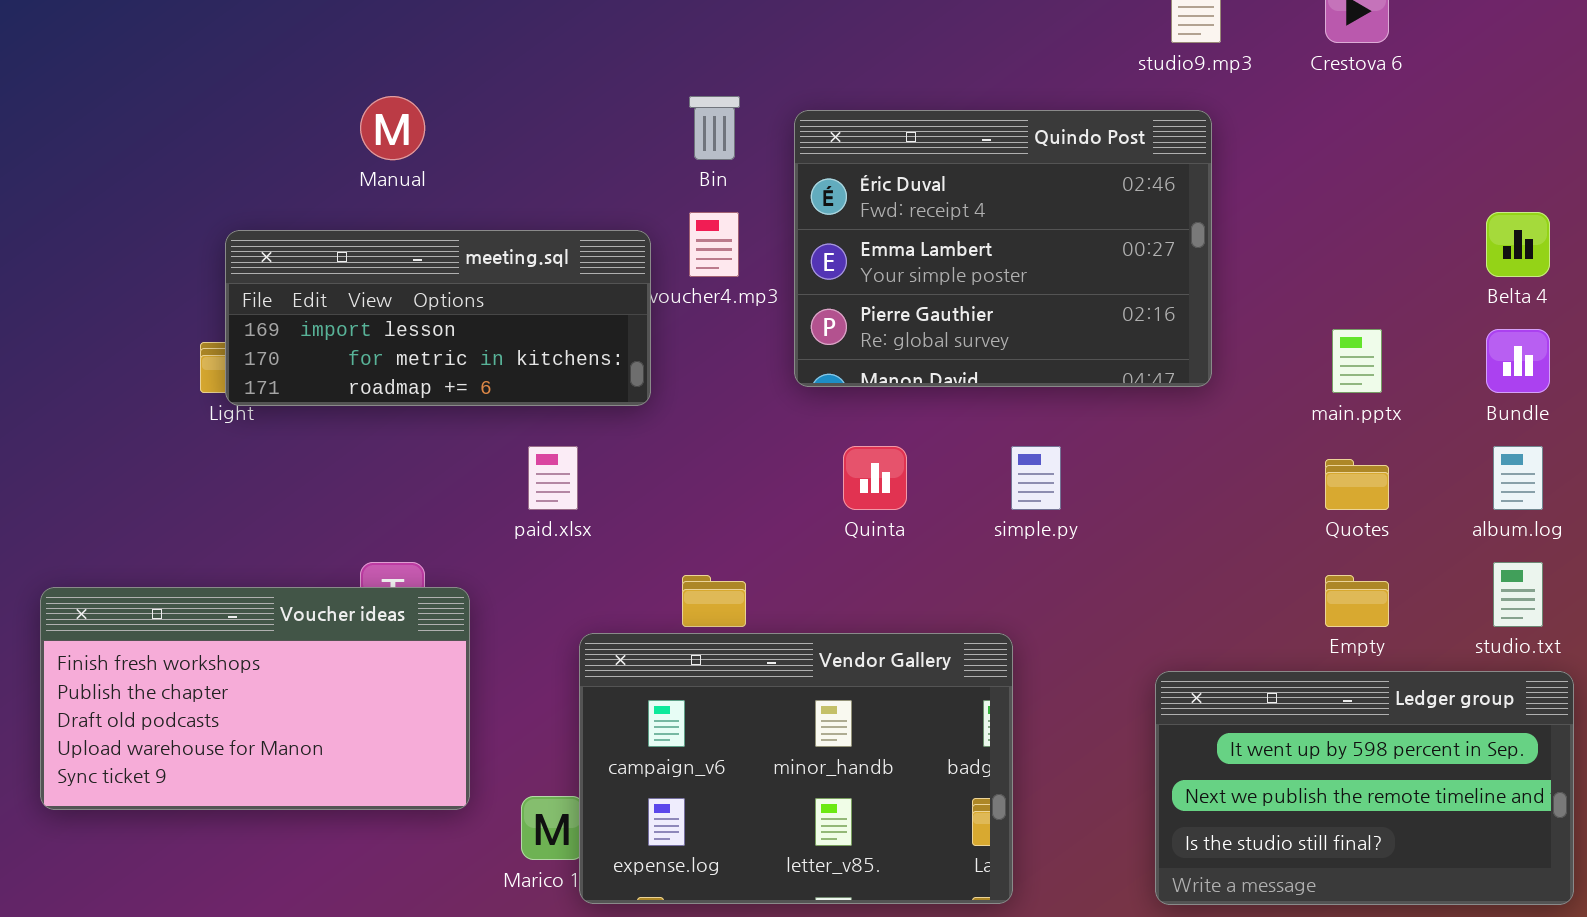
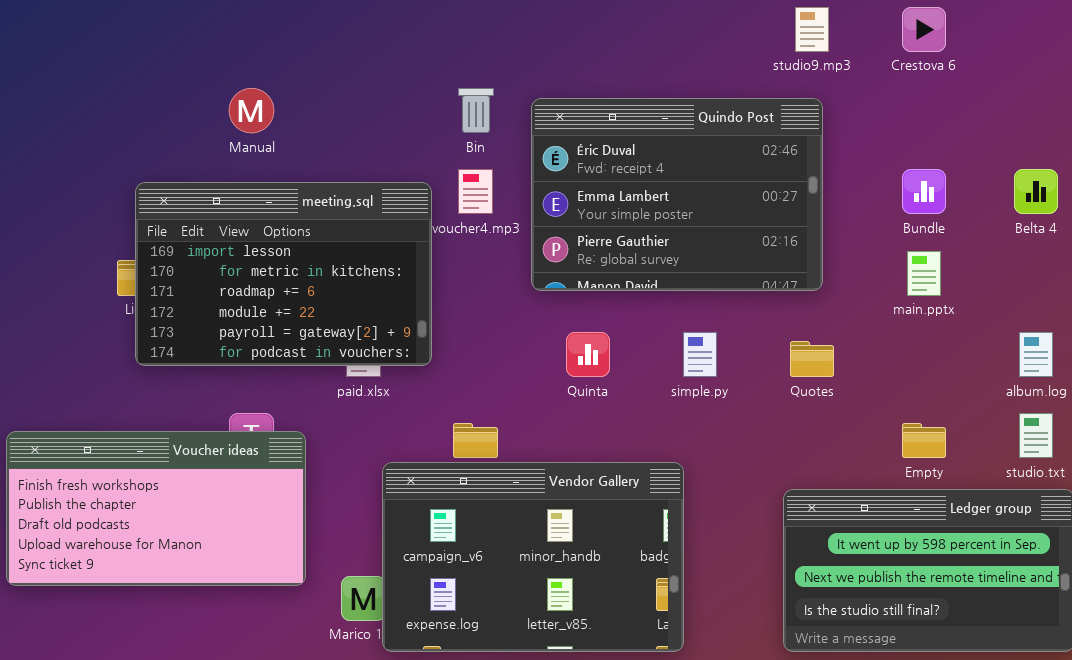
meeting.sql: [225,230,651,406] -> [135,182,432,366], resized
Bundle: [1486,329,1550,393] -> [902,169,946,214], moved
Quotes: [1325,459,1389,510] -> [790,341,834,377], moved

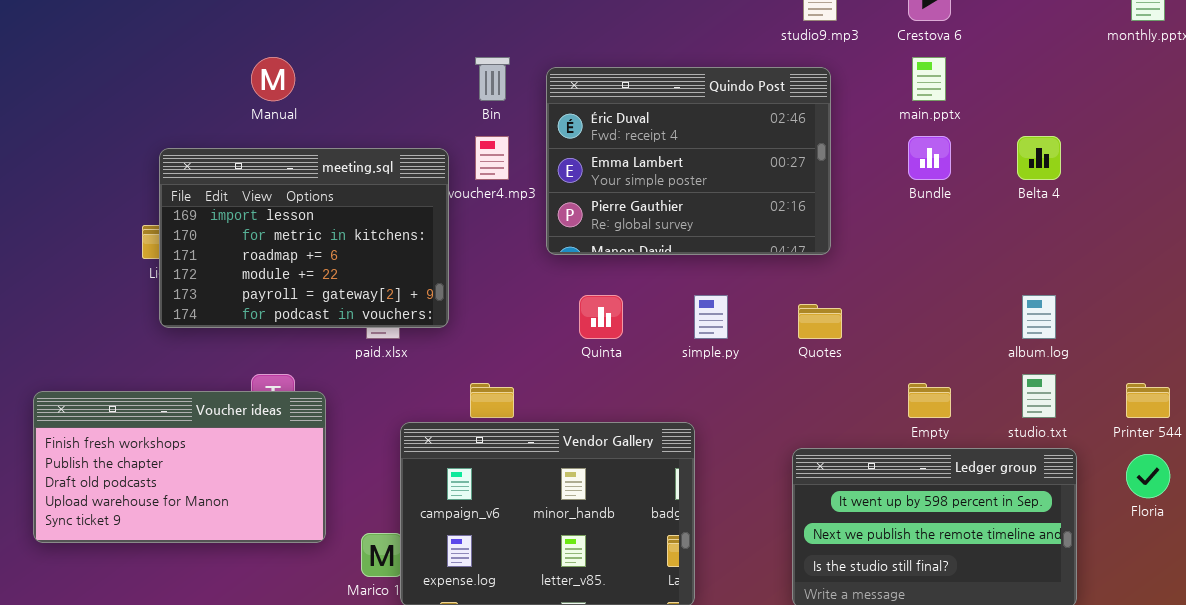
main.pptx: [907,251,941,296] -> [912,57,946,101], moved

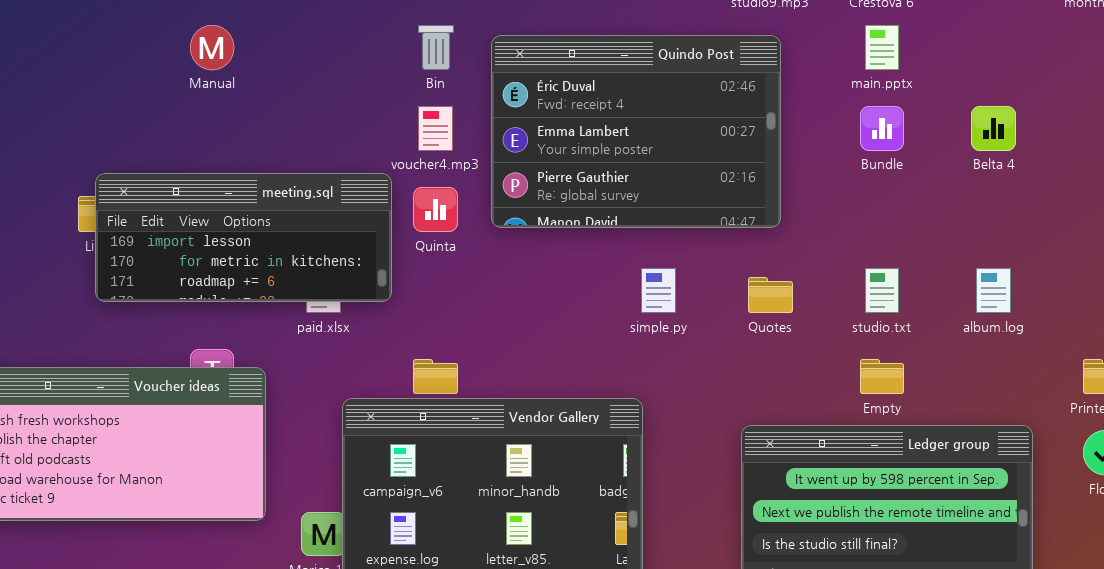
meeting.sql: [159,148,449,328] -> [95,173,392,302], resized
Quinta: [579,295,623,339] -> [413,187,458,232], moved
studio.txt: [1022,374,1056,418] -> [865,268,899,313], moved

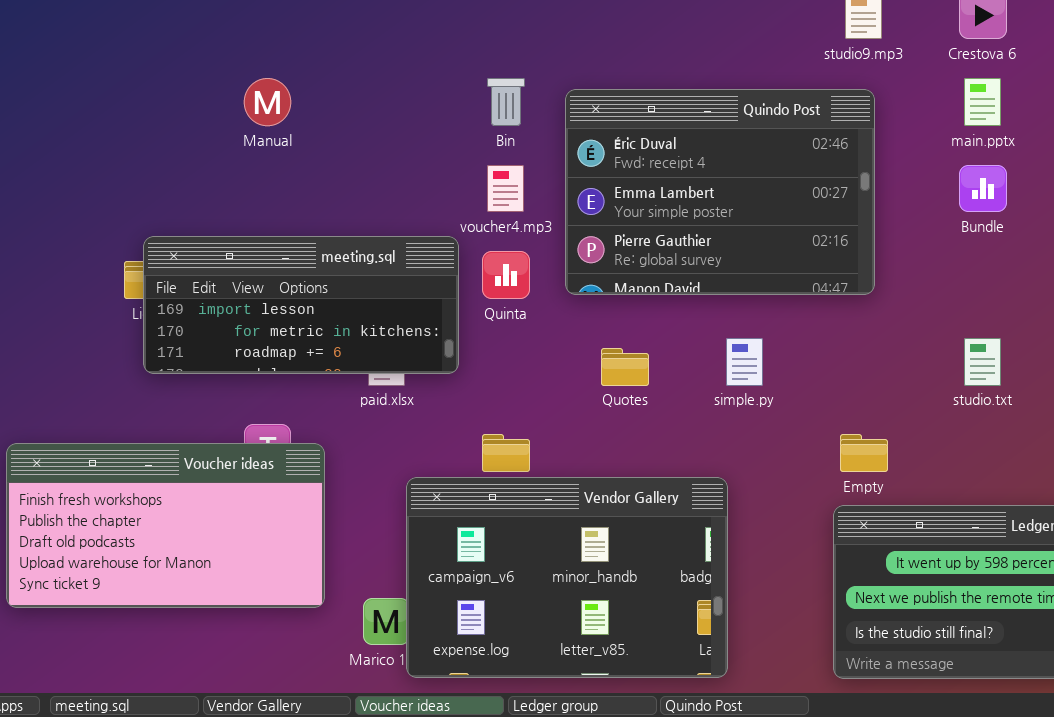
Quotes: [748,277,793,313] -> [601,348,649,386], moved
Empty: [860,359,904,394] -> [840,434,888,472], moved

